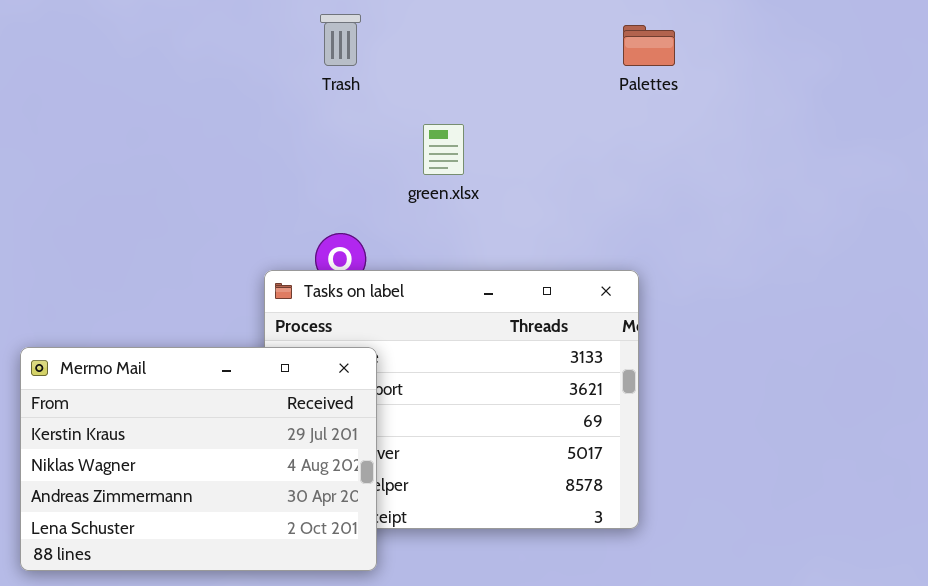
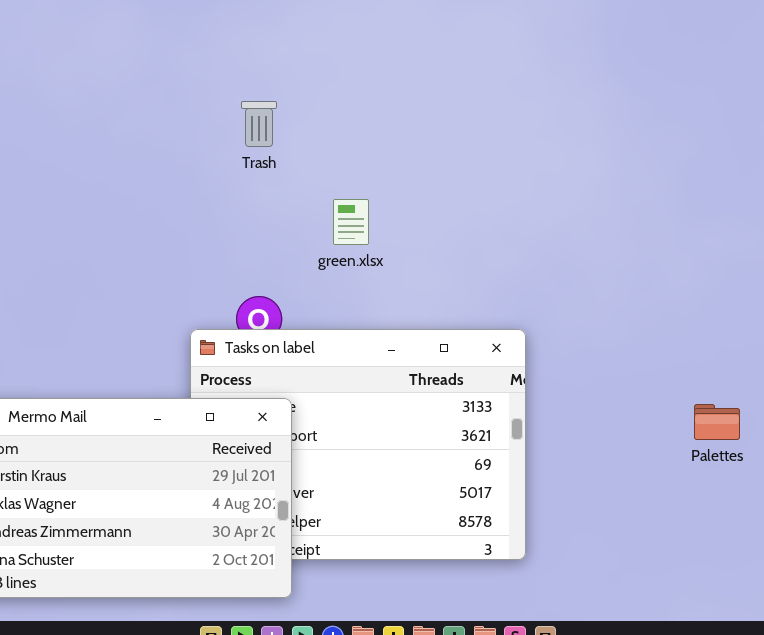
Palettes: [623,25,675,66] -> [694,404,740,440], moved

